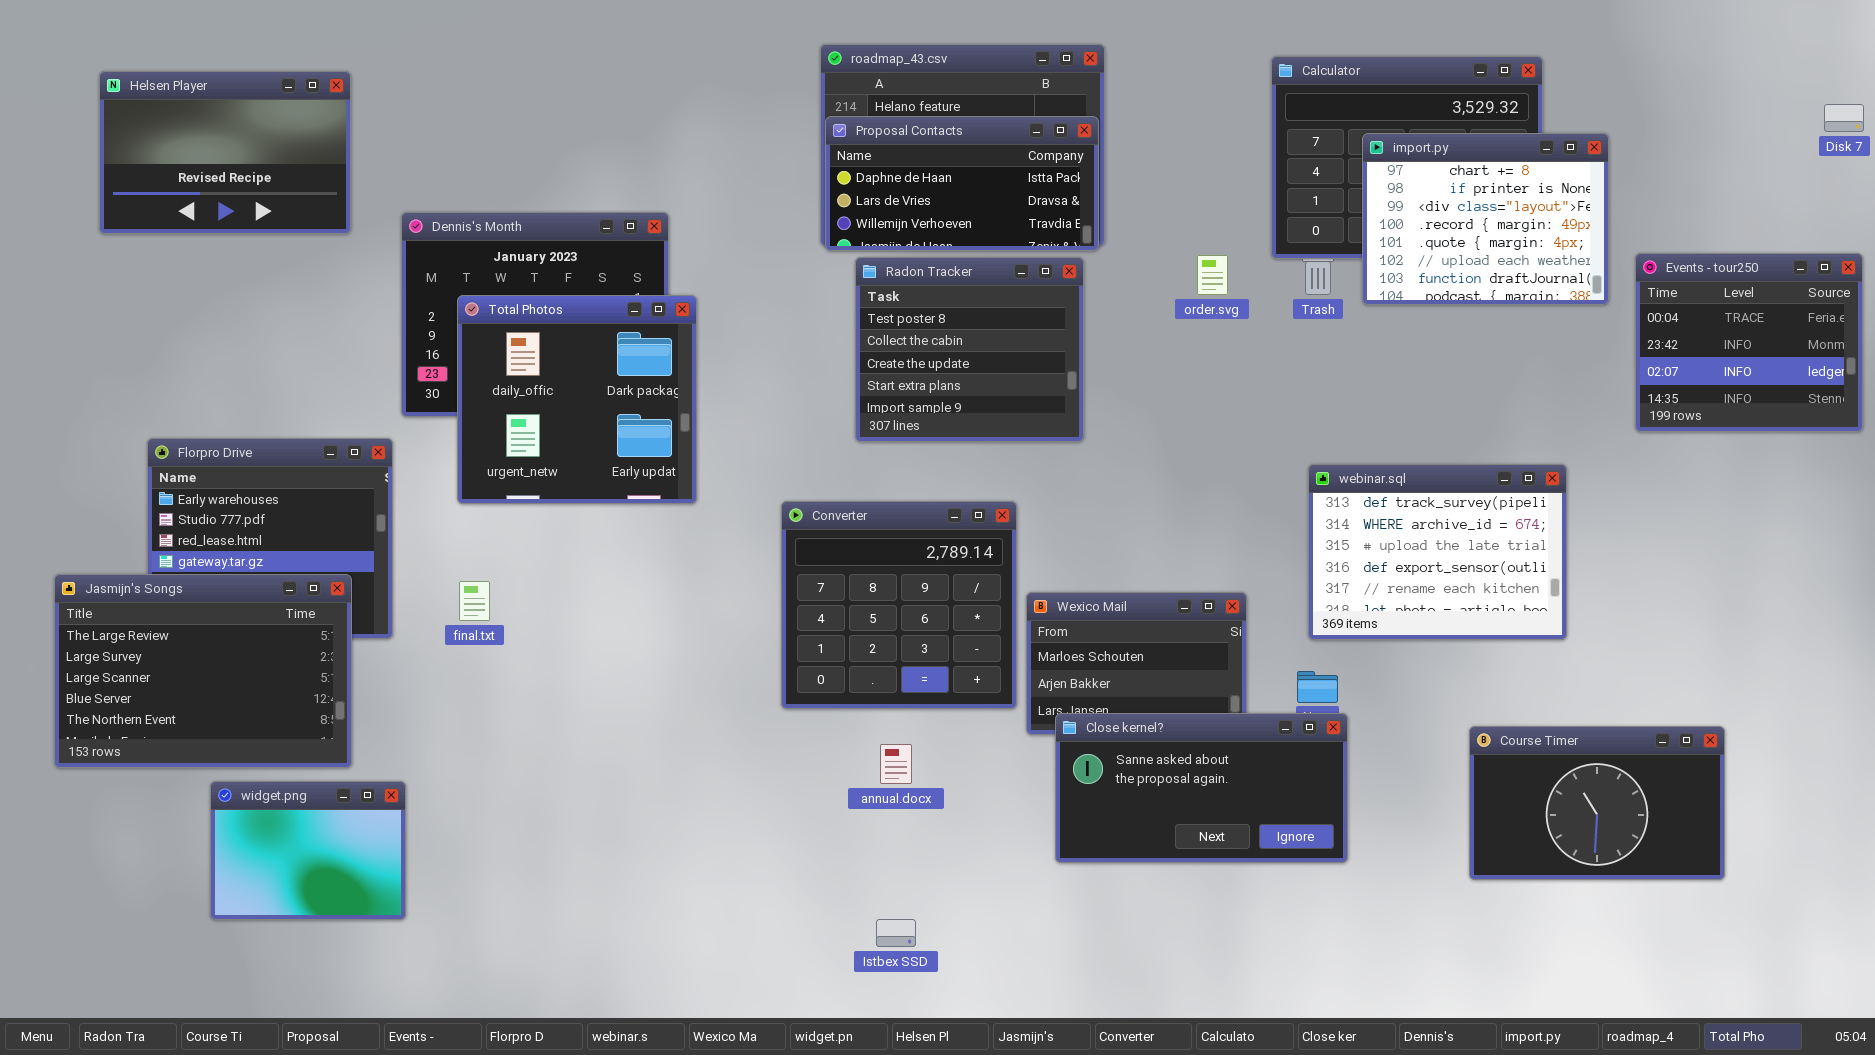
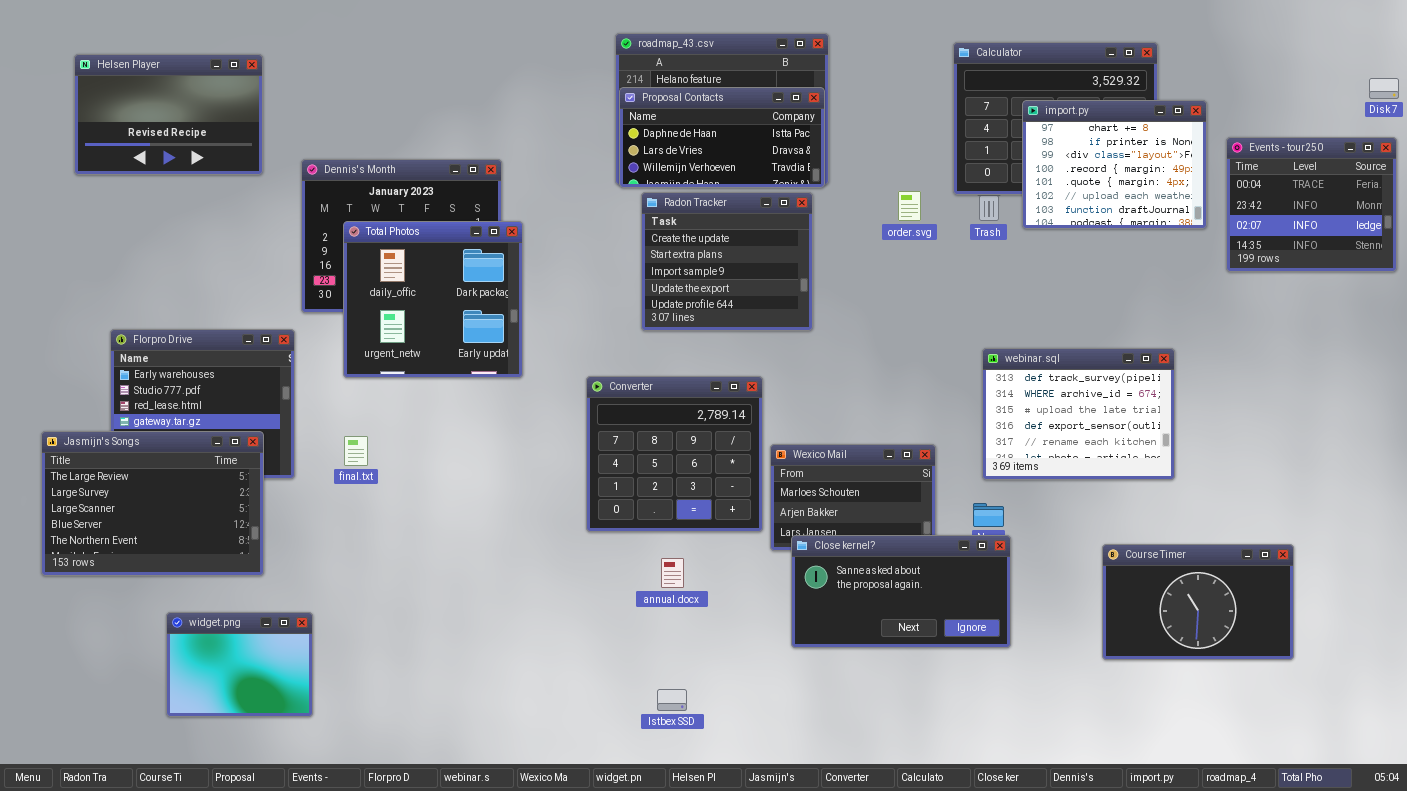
Events - tour250: [1635,253,1863,432] -> [1226,137,1397,272], moved
Radon Tracker: [855,257,1084,442] -> [641,192,813,331], scrolled down 2 rows
widget.png: [210,781,406,920] -> [166,612,313,717], moved

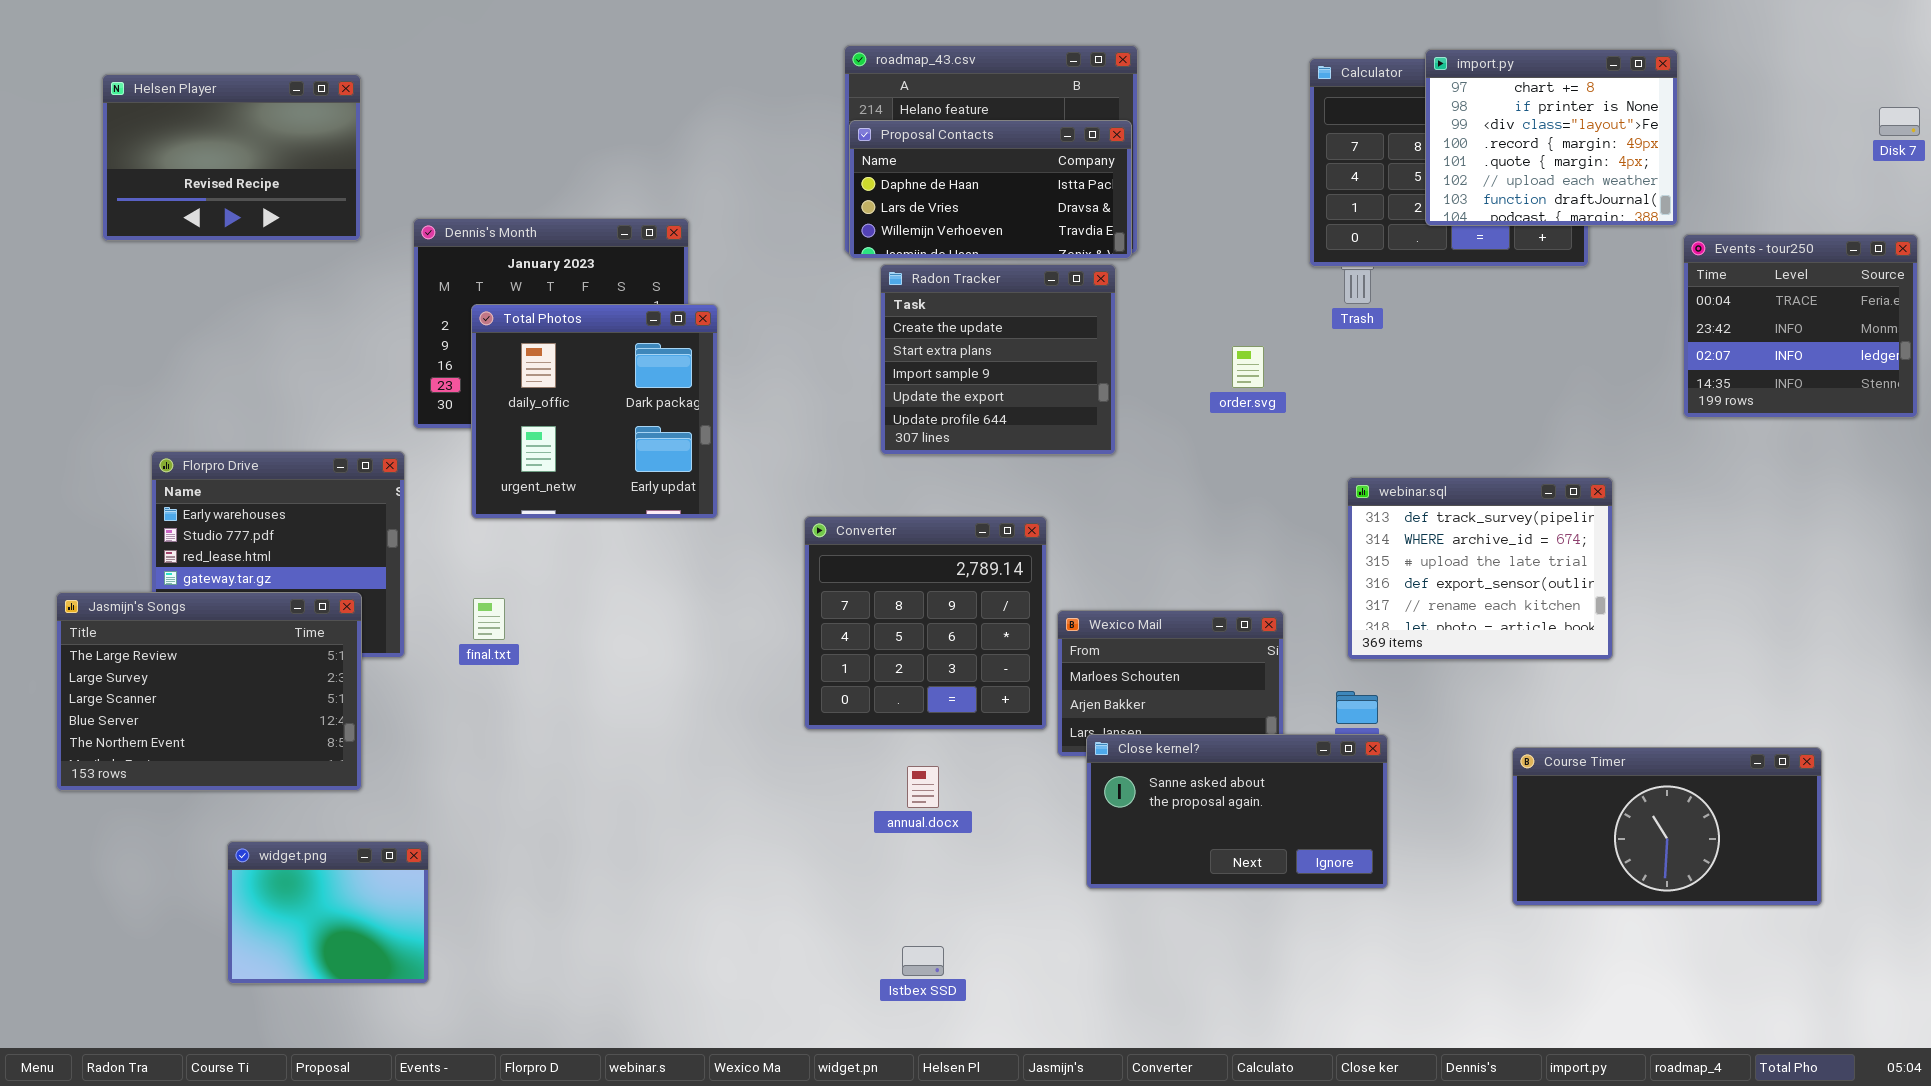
import.py: [1022,100,1207,229] -> [1425,49,1678,226], moved
Events - tour250: [1226,137,1397,272] -> [1683,234,1918,418], moved
order.svg: [898,191,921,221] -> [1232,346,1264,388], moved
Course Timer: [1102,544,1294,660] -> [1512,747,1822,906], resized

